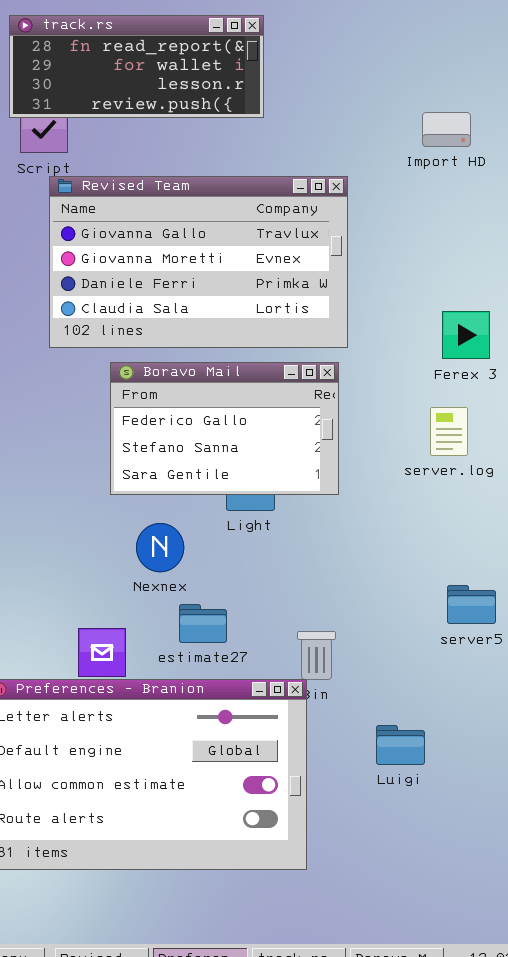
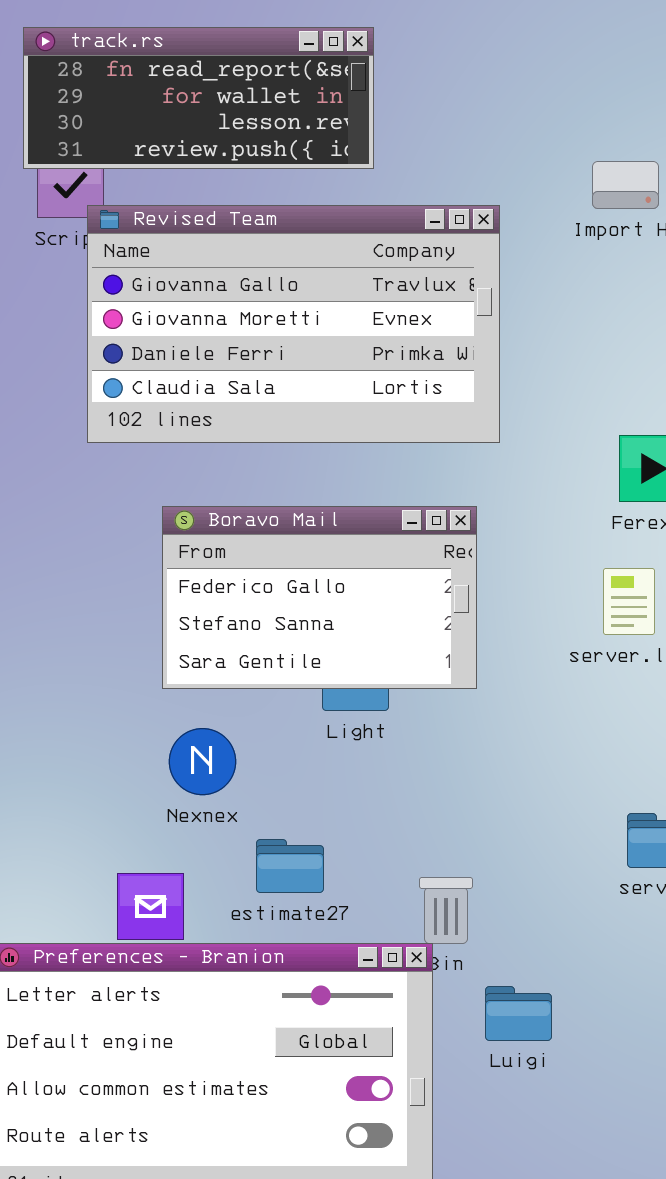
Revised Team: [49,176,348,348] -> [87,205,500,443], moved
Nexnex: [136,523,184,572] -> [169,728,236,795], moved
Luigi: [376,725,425,765] -> [485,986,552,1041], moved

